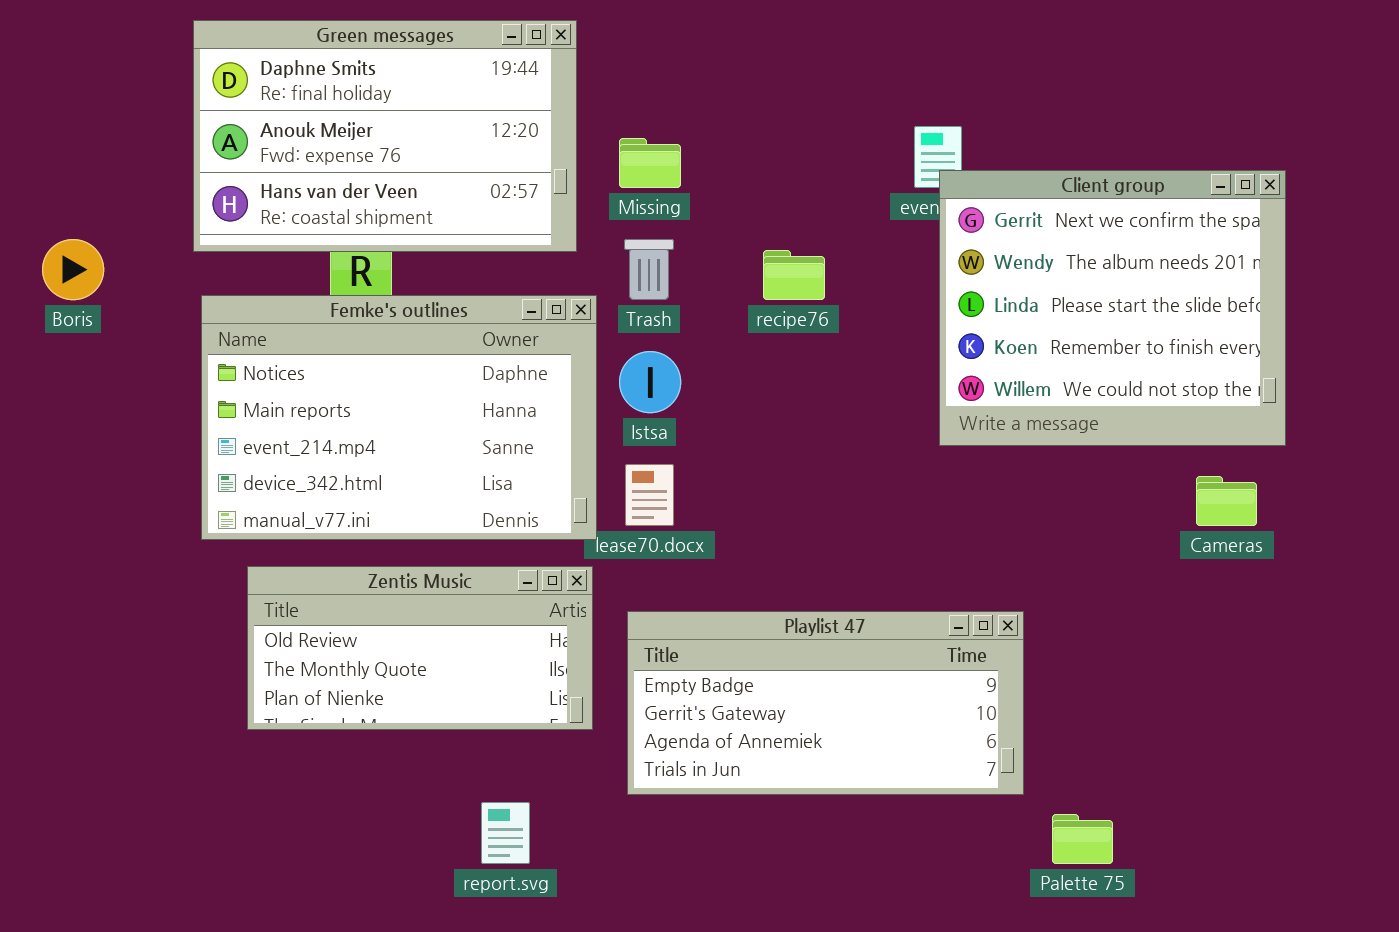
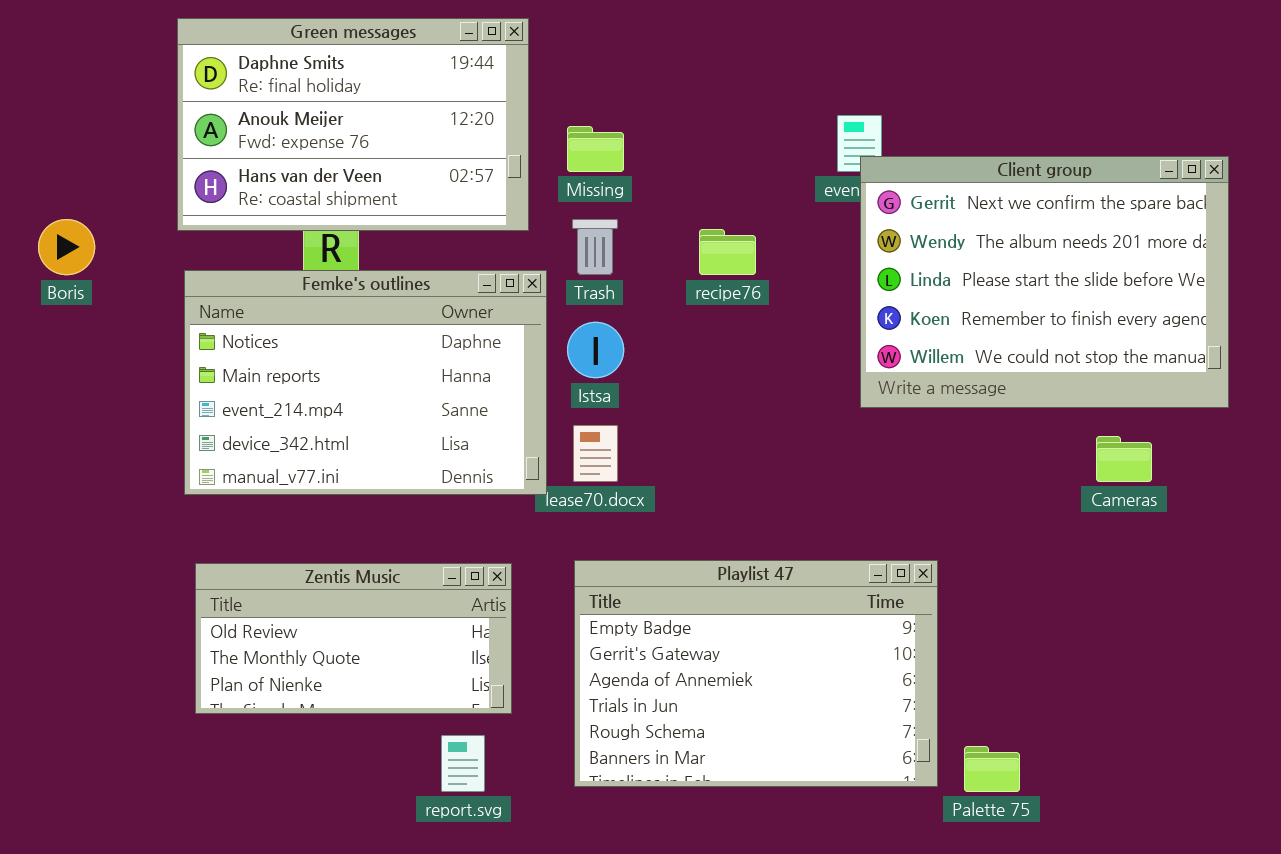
Client group: [939,170,1286,446] -> [860,156,1229,408], resized
Zentis Music: [247,566,593,730] -> [195,563,512,714], moved
Playlist 47: [627,611,1024,795] -> [574,560,938,787], resized

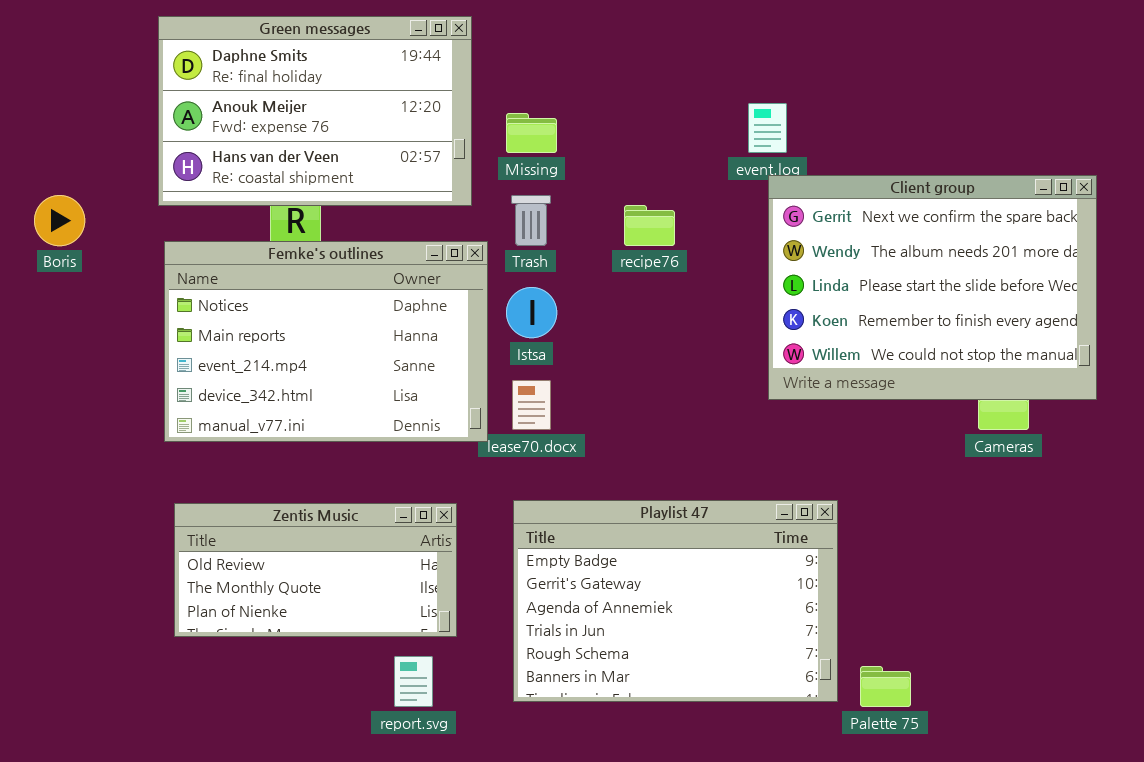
Client group: [860,156,1229,408] -> [768,175,1097,400], moved

